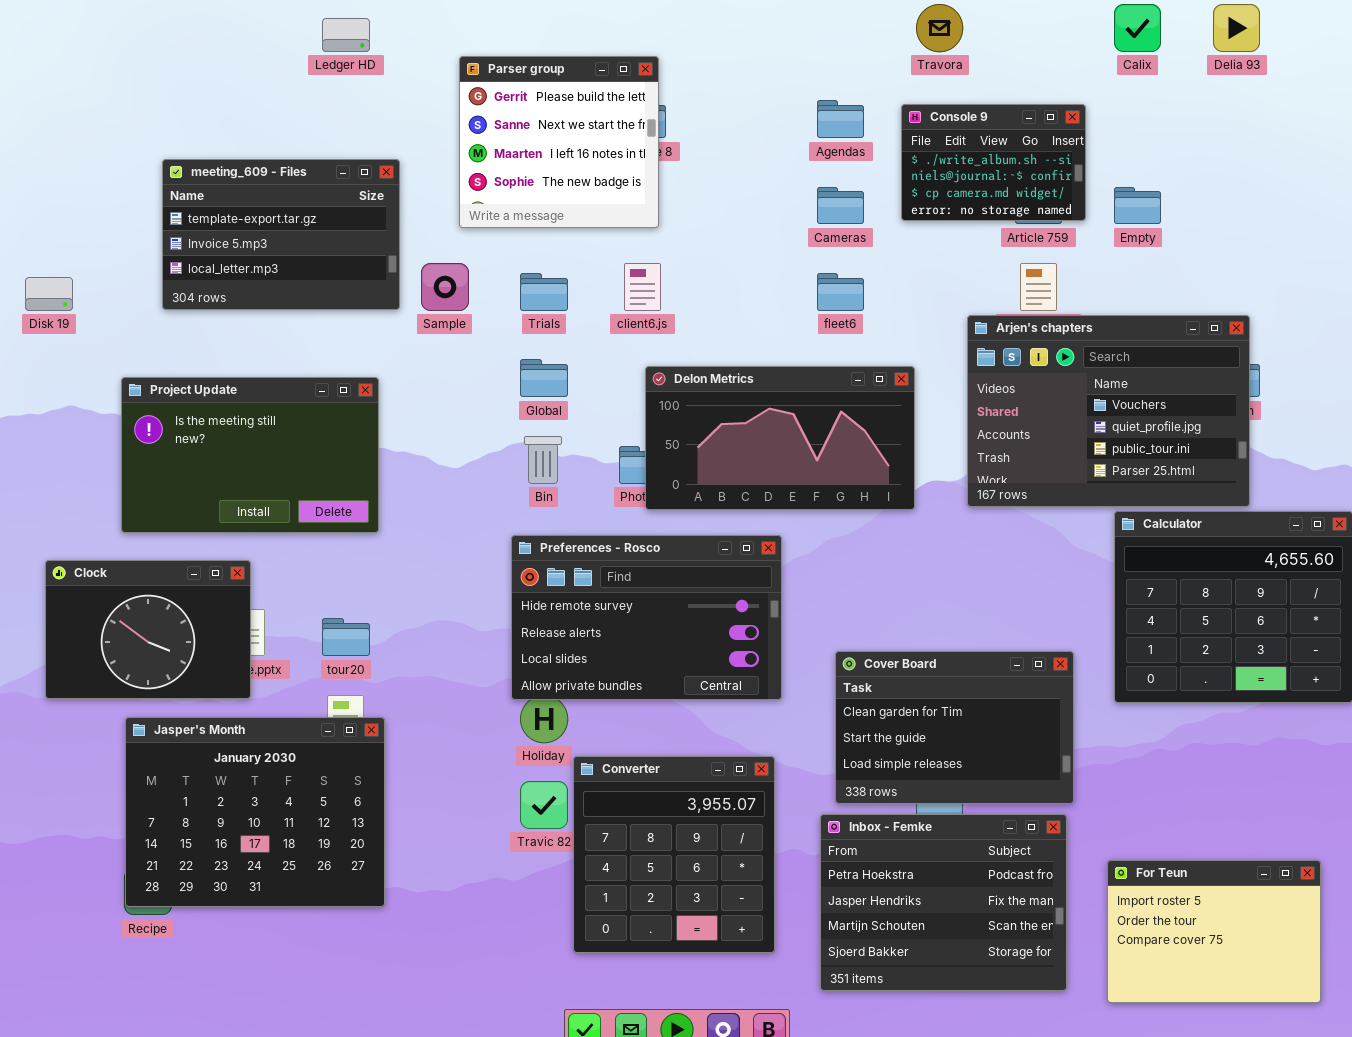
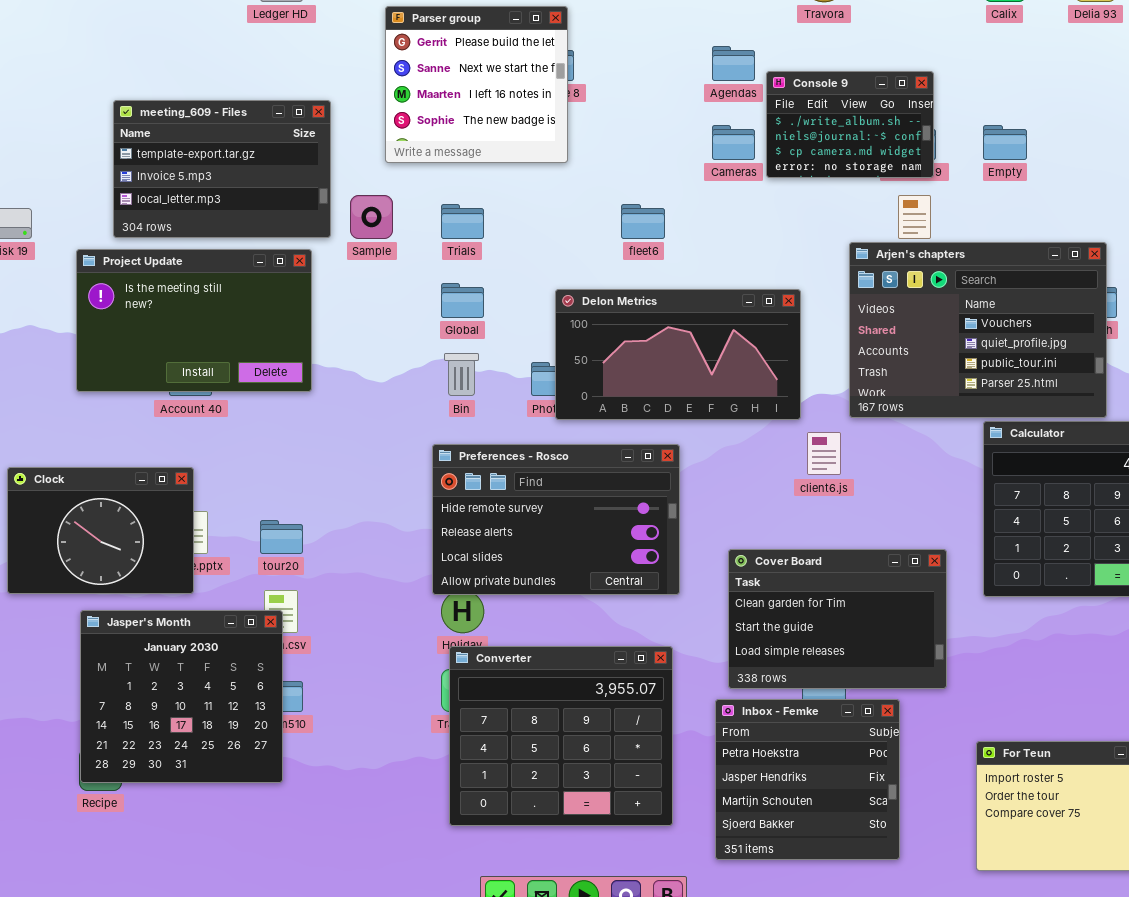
Console 9: [901,104,1086,221] -> [766,71,934,178], moved
client6.js: [624,263,661,311] -> [807,432,841,475], moved
fleet6: [817,273,864,311] -> [621,204,665,239], moved
Project Update: [121,377,379,533] -> [76,249,312,392], moved
Jasper's Month: [125,717,385,907] -> [80,610,283,783], resized
Converter: [573,756,775,953] -> [449,646,673,826], resized
Inbox - Femke: [820,814,1067,991] -> [715,699,900,860], resized

